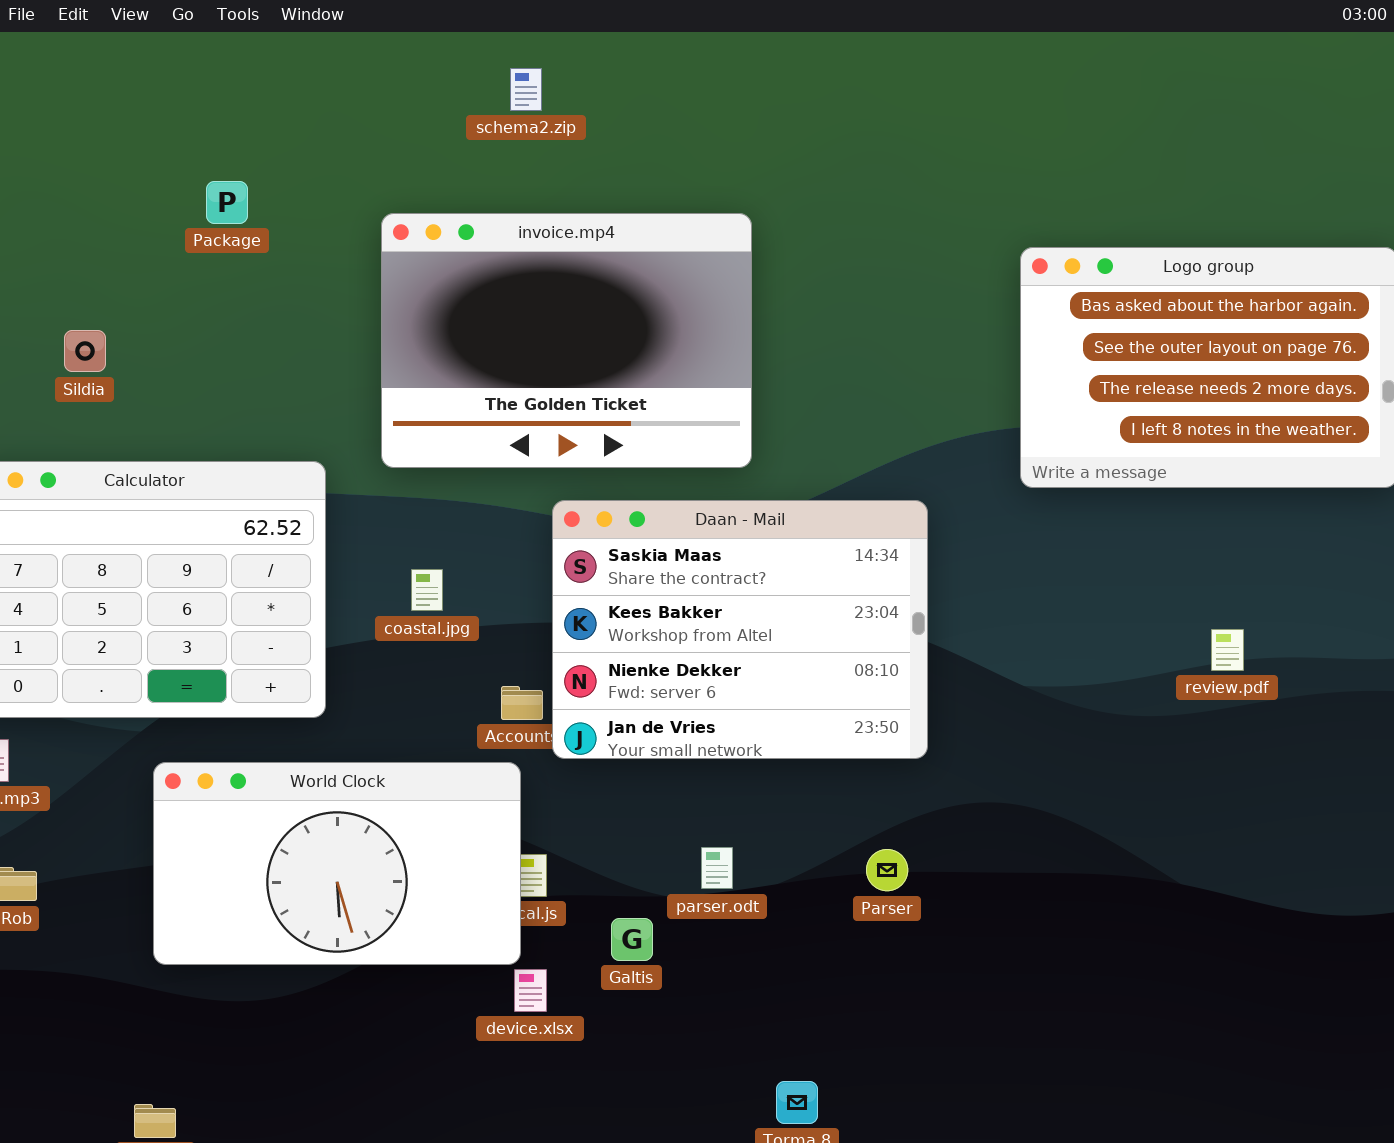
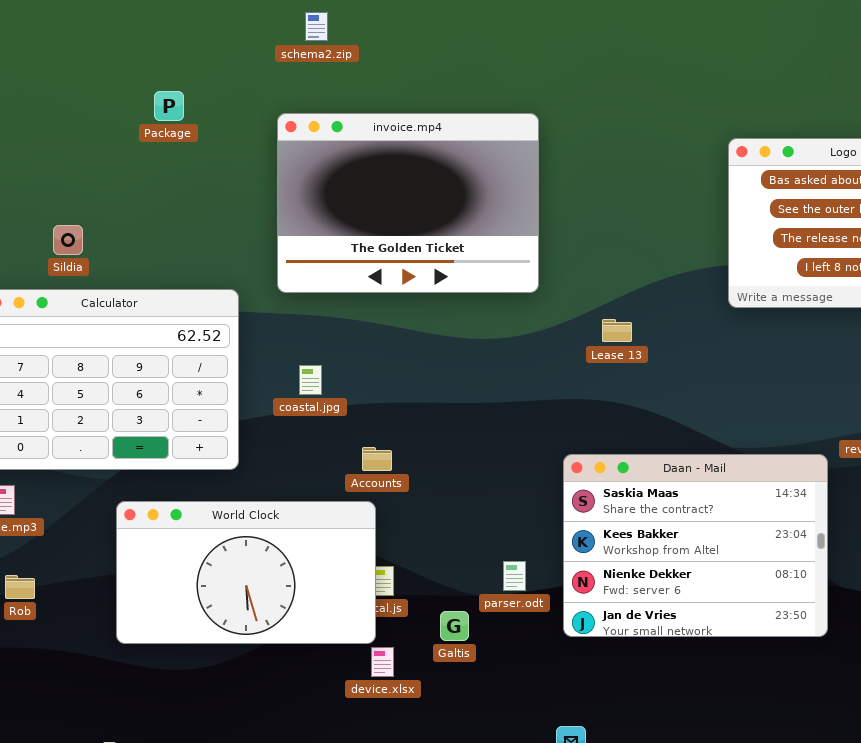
schema2.zip: [510,68,542,111] -> [305,12,328,41], moved
Sildia: [64,330,106,372] -> [53,225,83,255], moved
Daan - Mail: [552,500,928,759] -> [563,454,828,637], moved

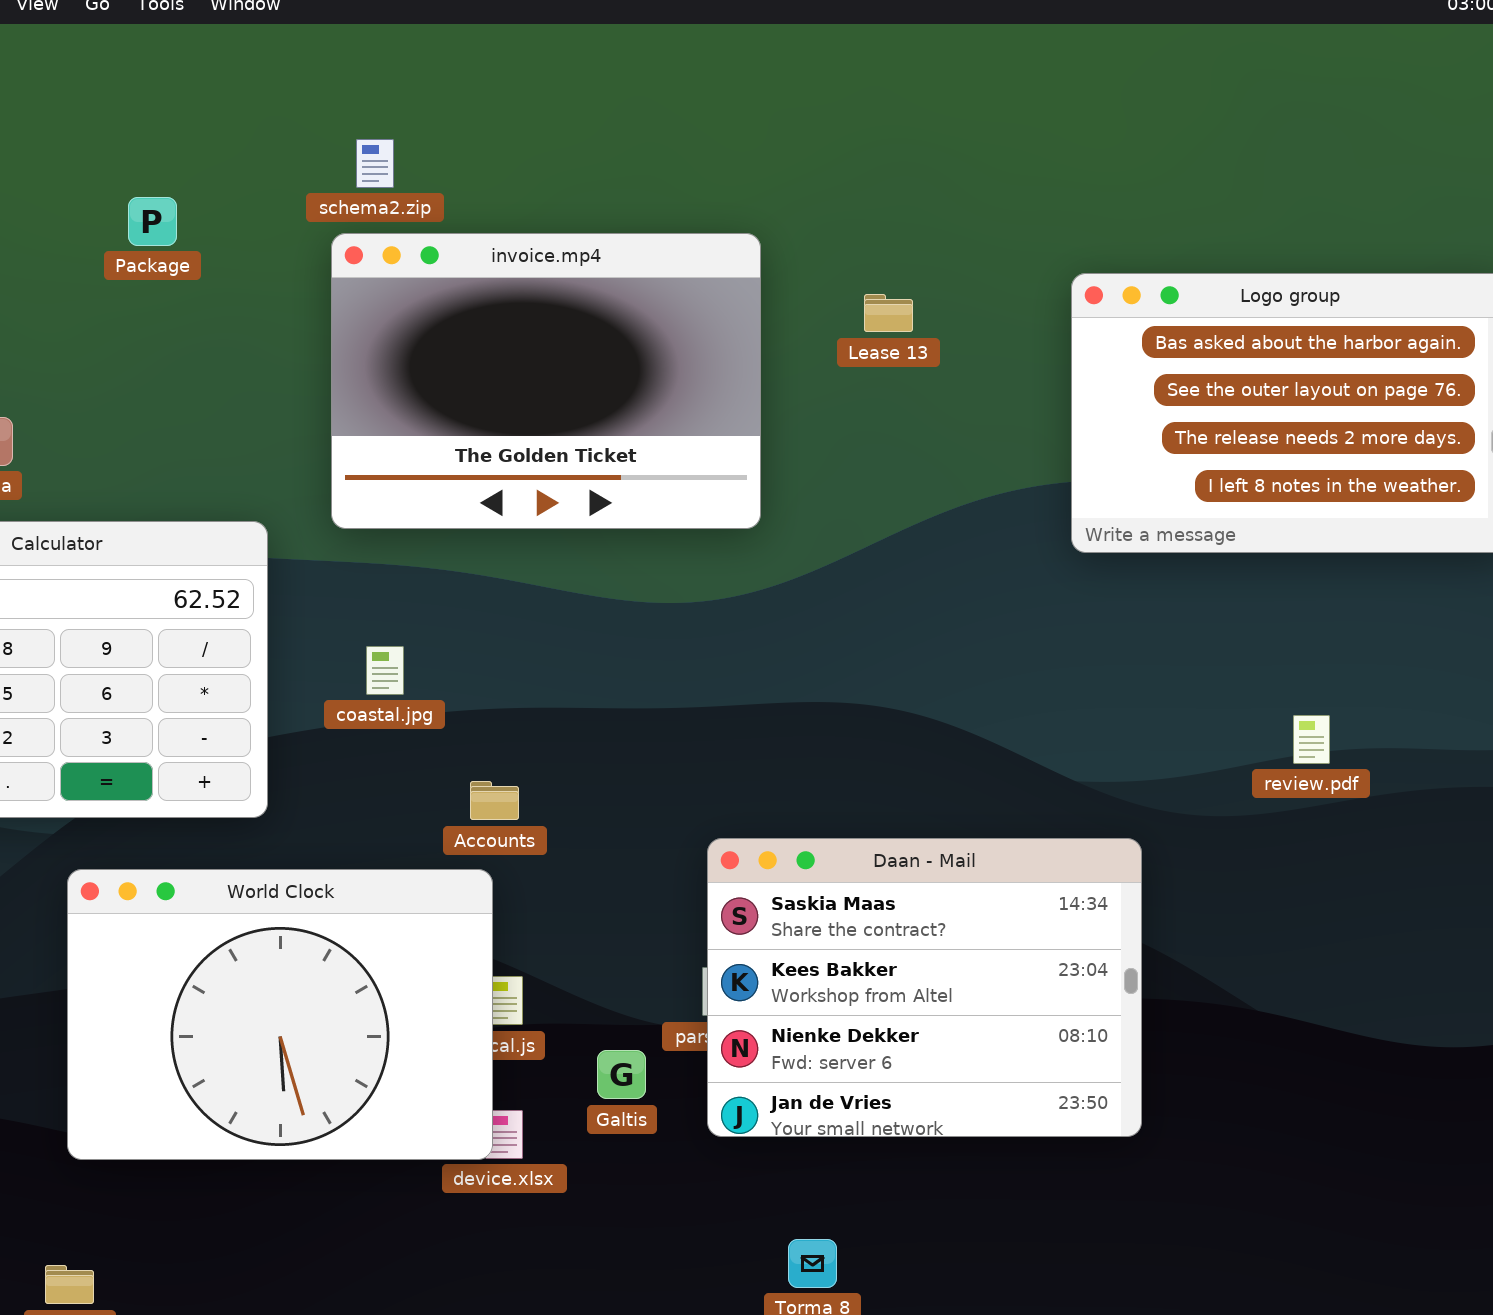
schema2.zip: [305,12,328,41] -> [356,139,394,188], moved
Lease 13: [602,319,632,342] -> [864,294,913,332], moved
Daan - Mail: [563,454,828,637] -> [707,838,1142,1137], moved
World Clock: [116,501,376,644] -> [67,869,493,1160], resized

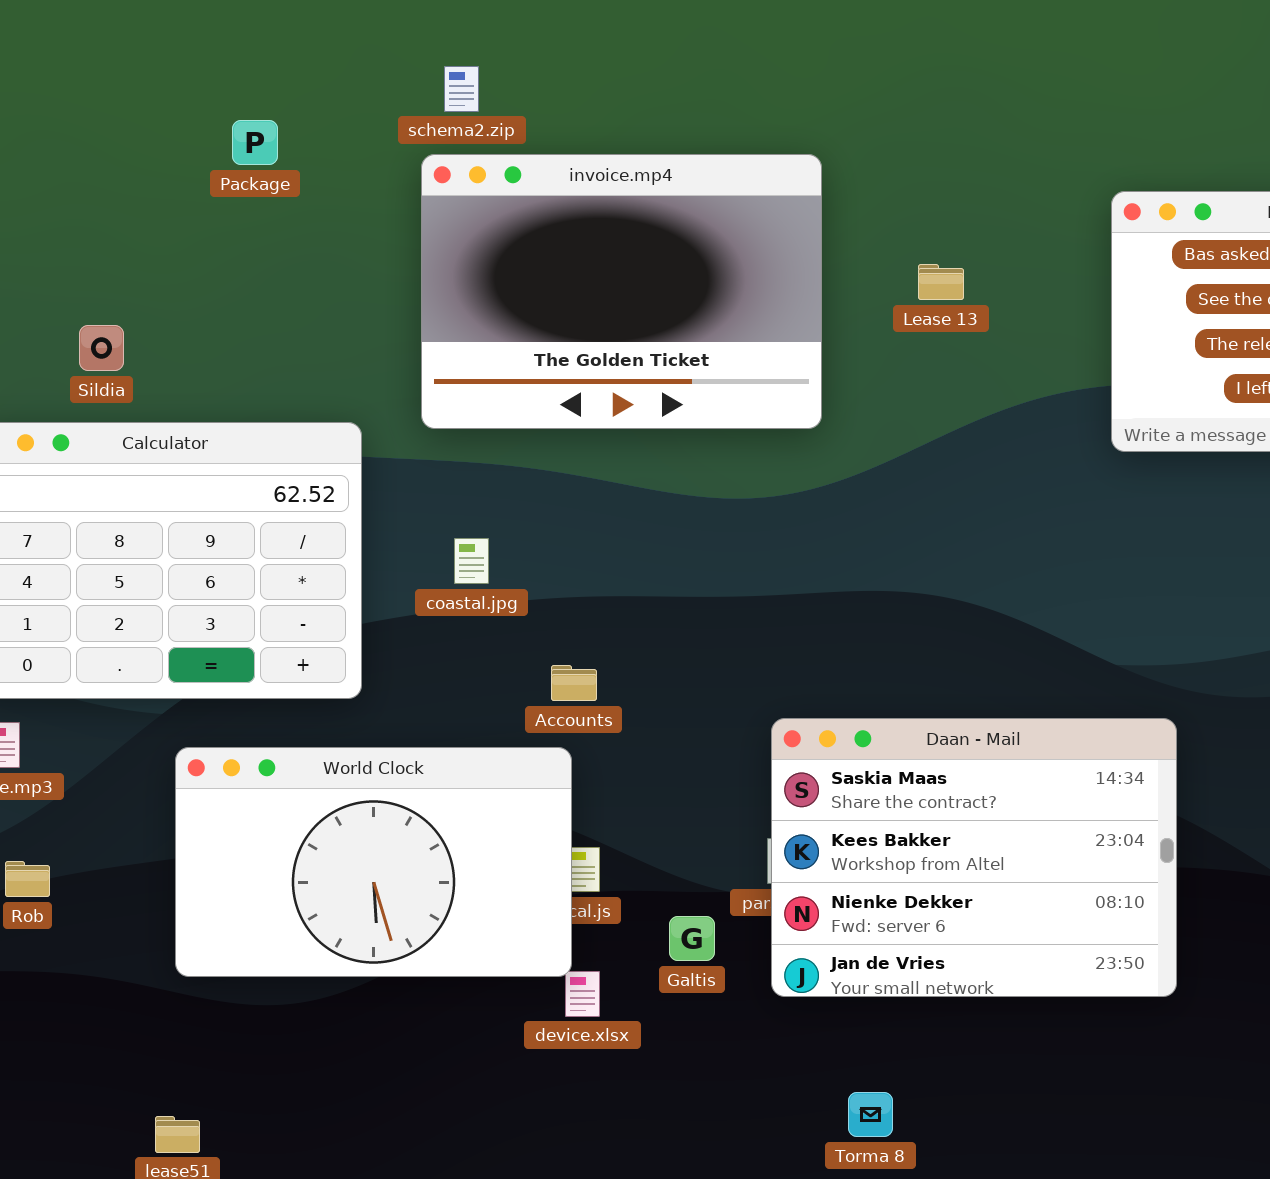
Lease 13: [864,294,913,332] -> [918,264,964,300], moved
World Clock: [67,869,493,1160] -> [175,747,572,977], resized

